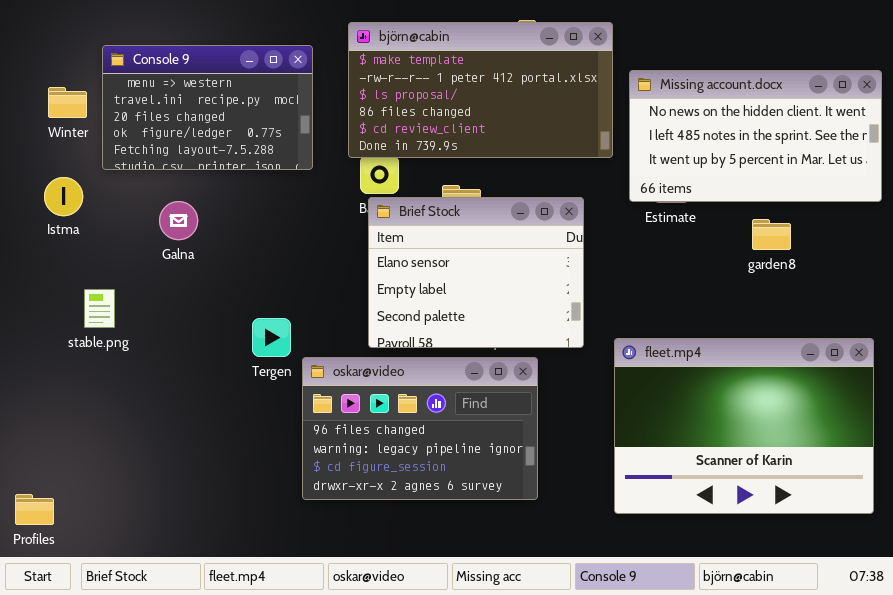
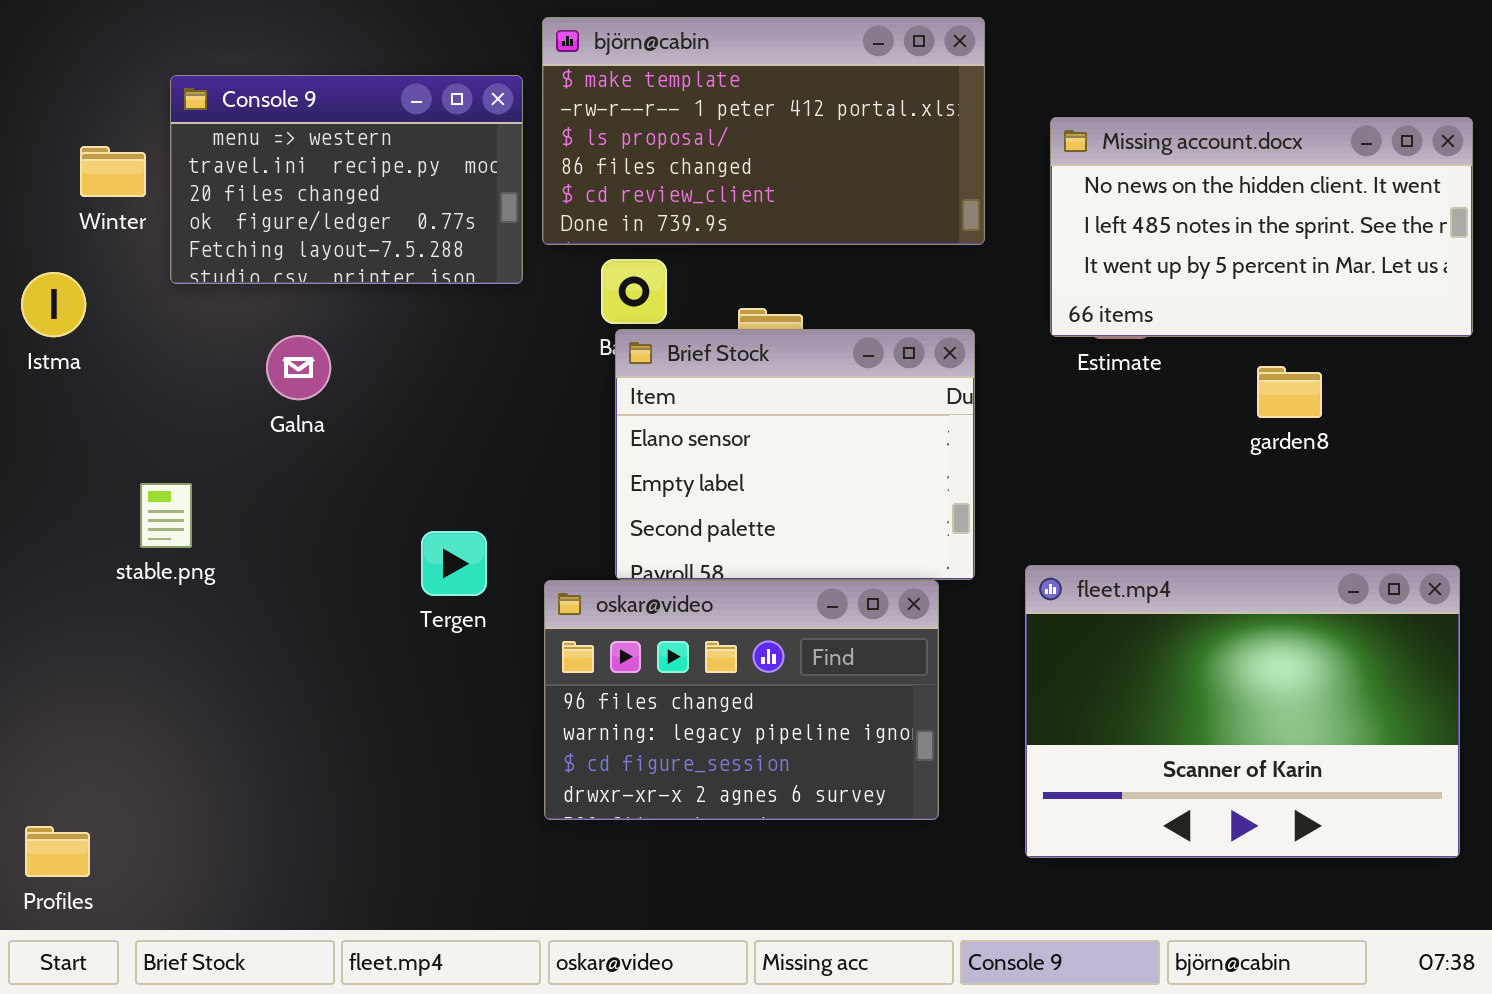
björn@cabin: [348,22,613,158] -> [542,17,985,245], moved
Istma: [44,177,83,216] -> [21,272,86,337], moved
oskar@video: [302,357,538,500] -> [544,580,939,820], moved

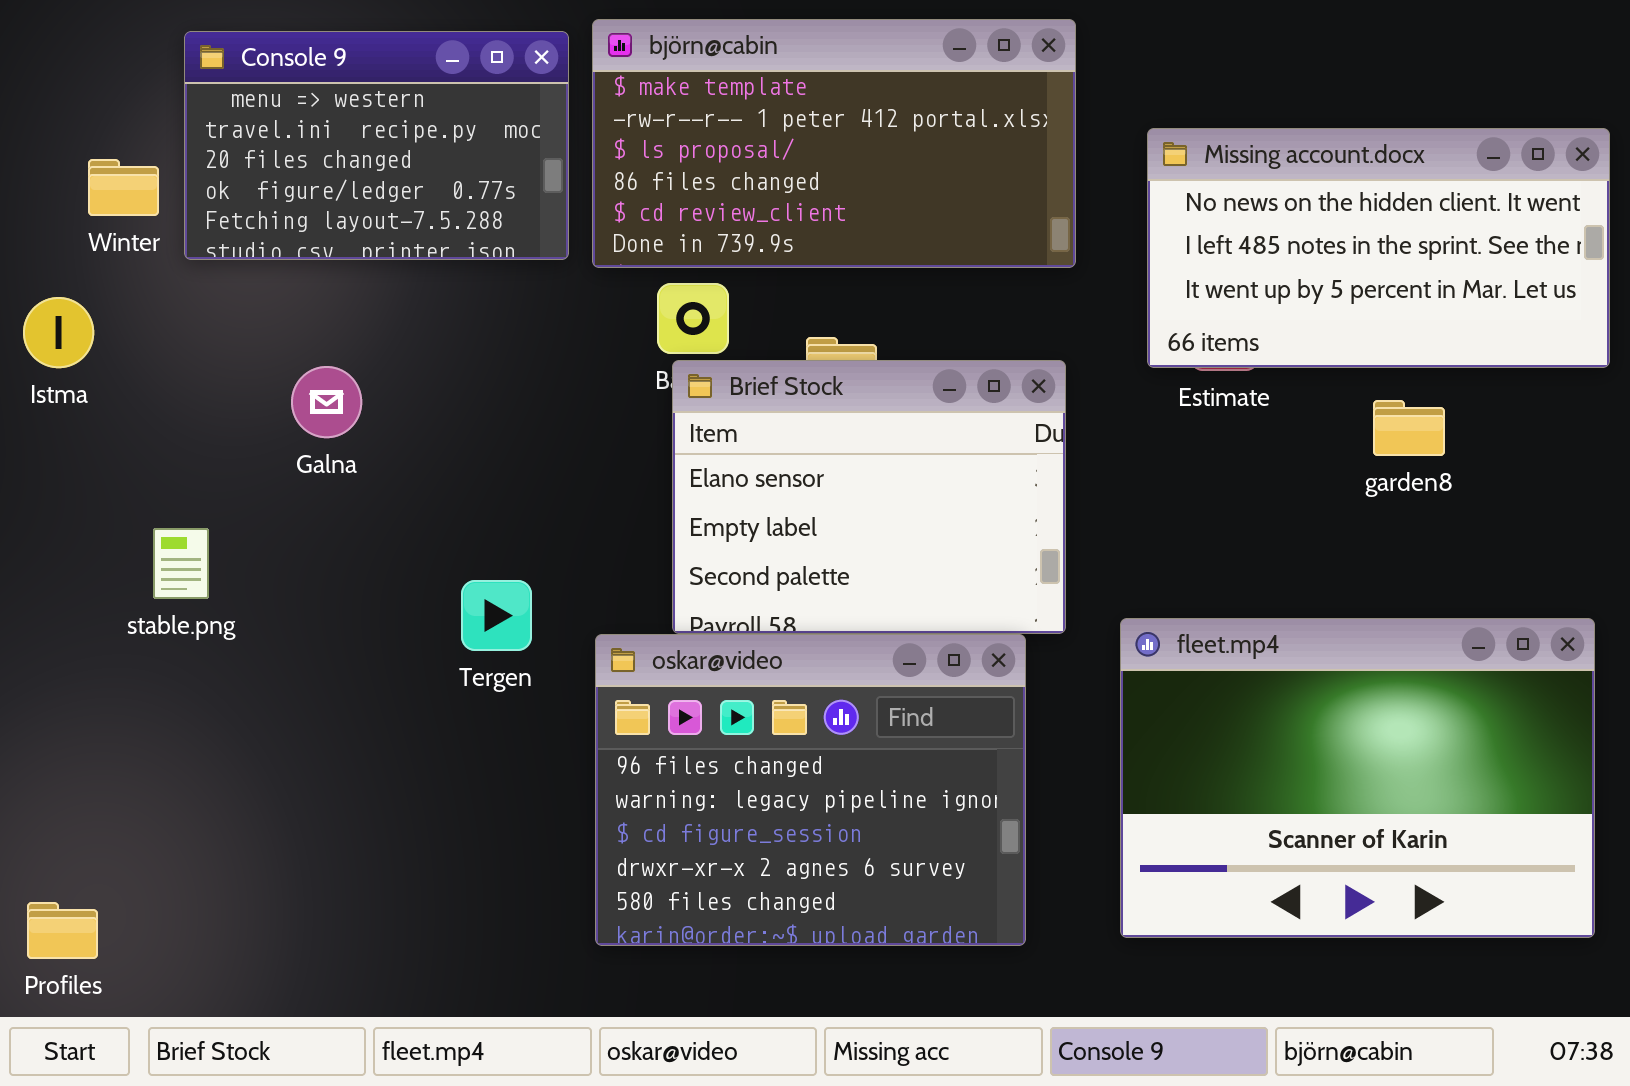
Console 9: [170,75,523,284] -> [184,31,569,260], moved
oskar@video: [544,580,939,820] -> [595,634,1026,946], resized

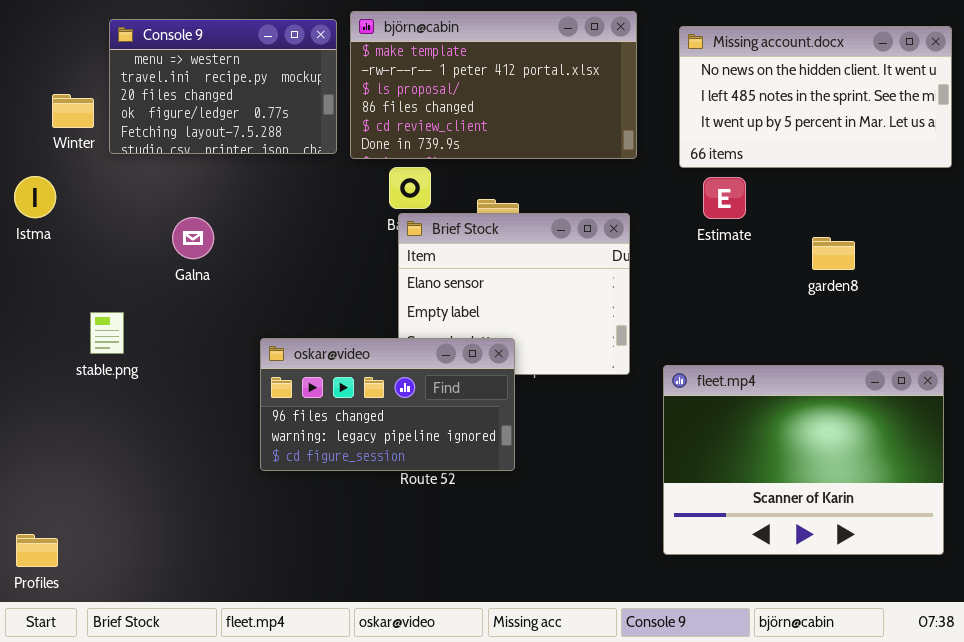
Missing account.docx: [1147,128,1610,368] -> [679,26,952,168], moved
oskar@video: [595,634,1026,946] -> [260,338,515,471], moved, resized

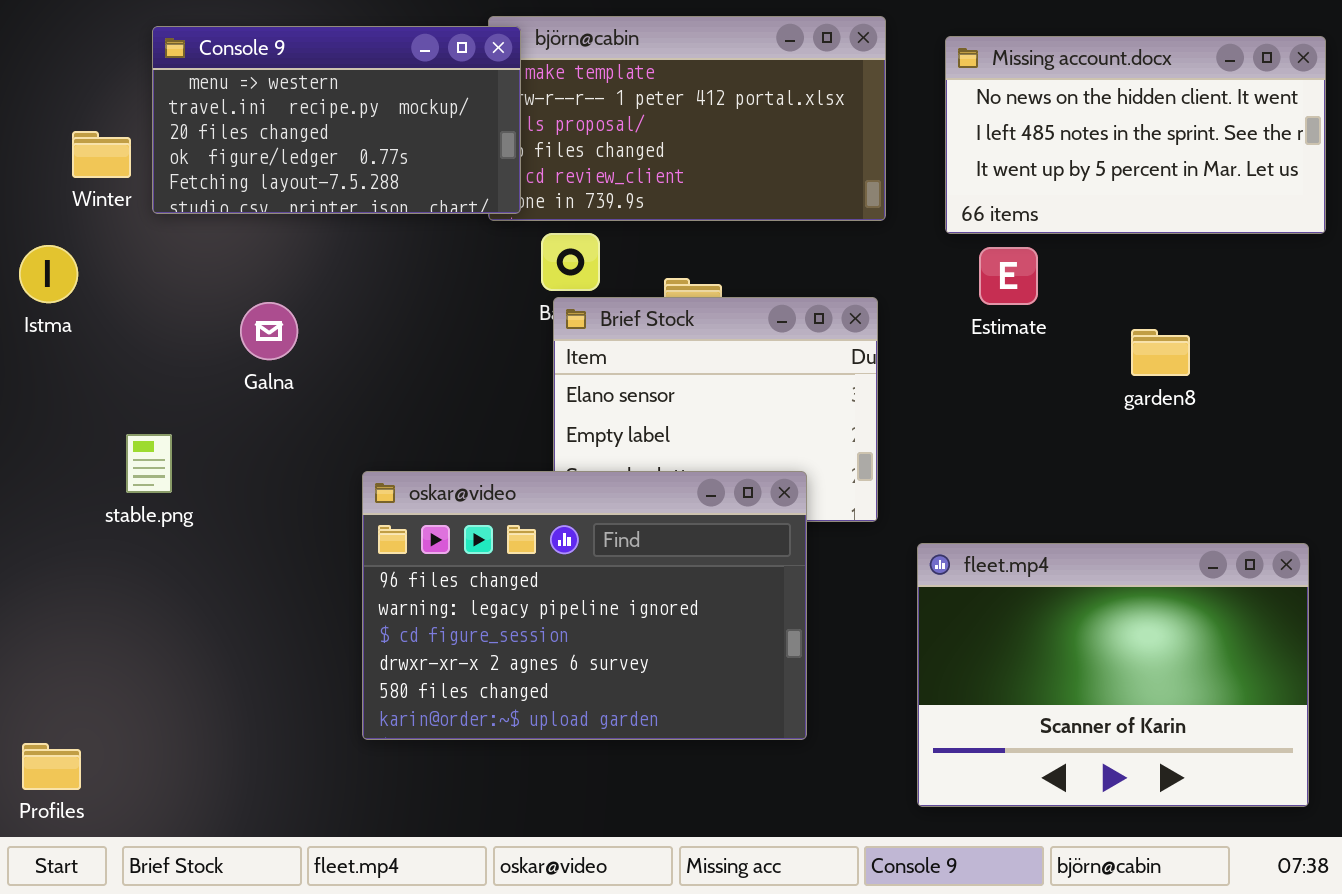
Console 9: [109,19,337,154] -> [152,26,521,214], resized
oskar@video: [260,338,515,471] -> [362,471,807,740], resized
fleet.mp4: [663,365,944,555] -> [917,543,1309,807], moved

